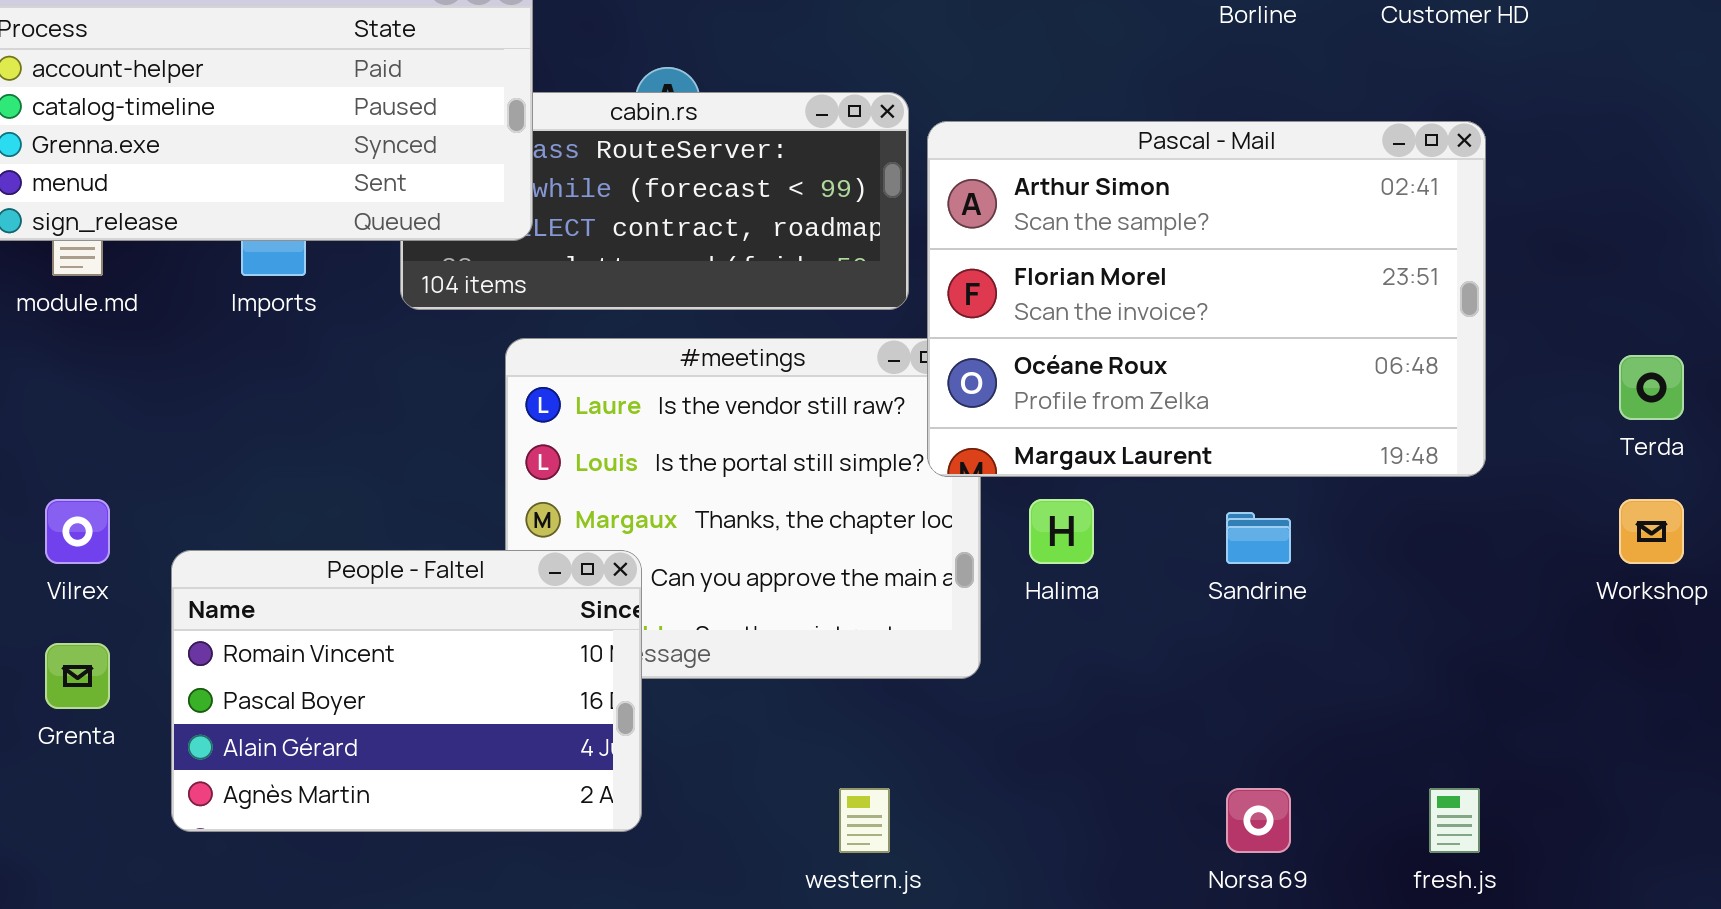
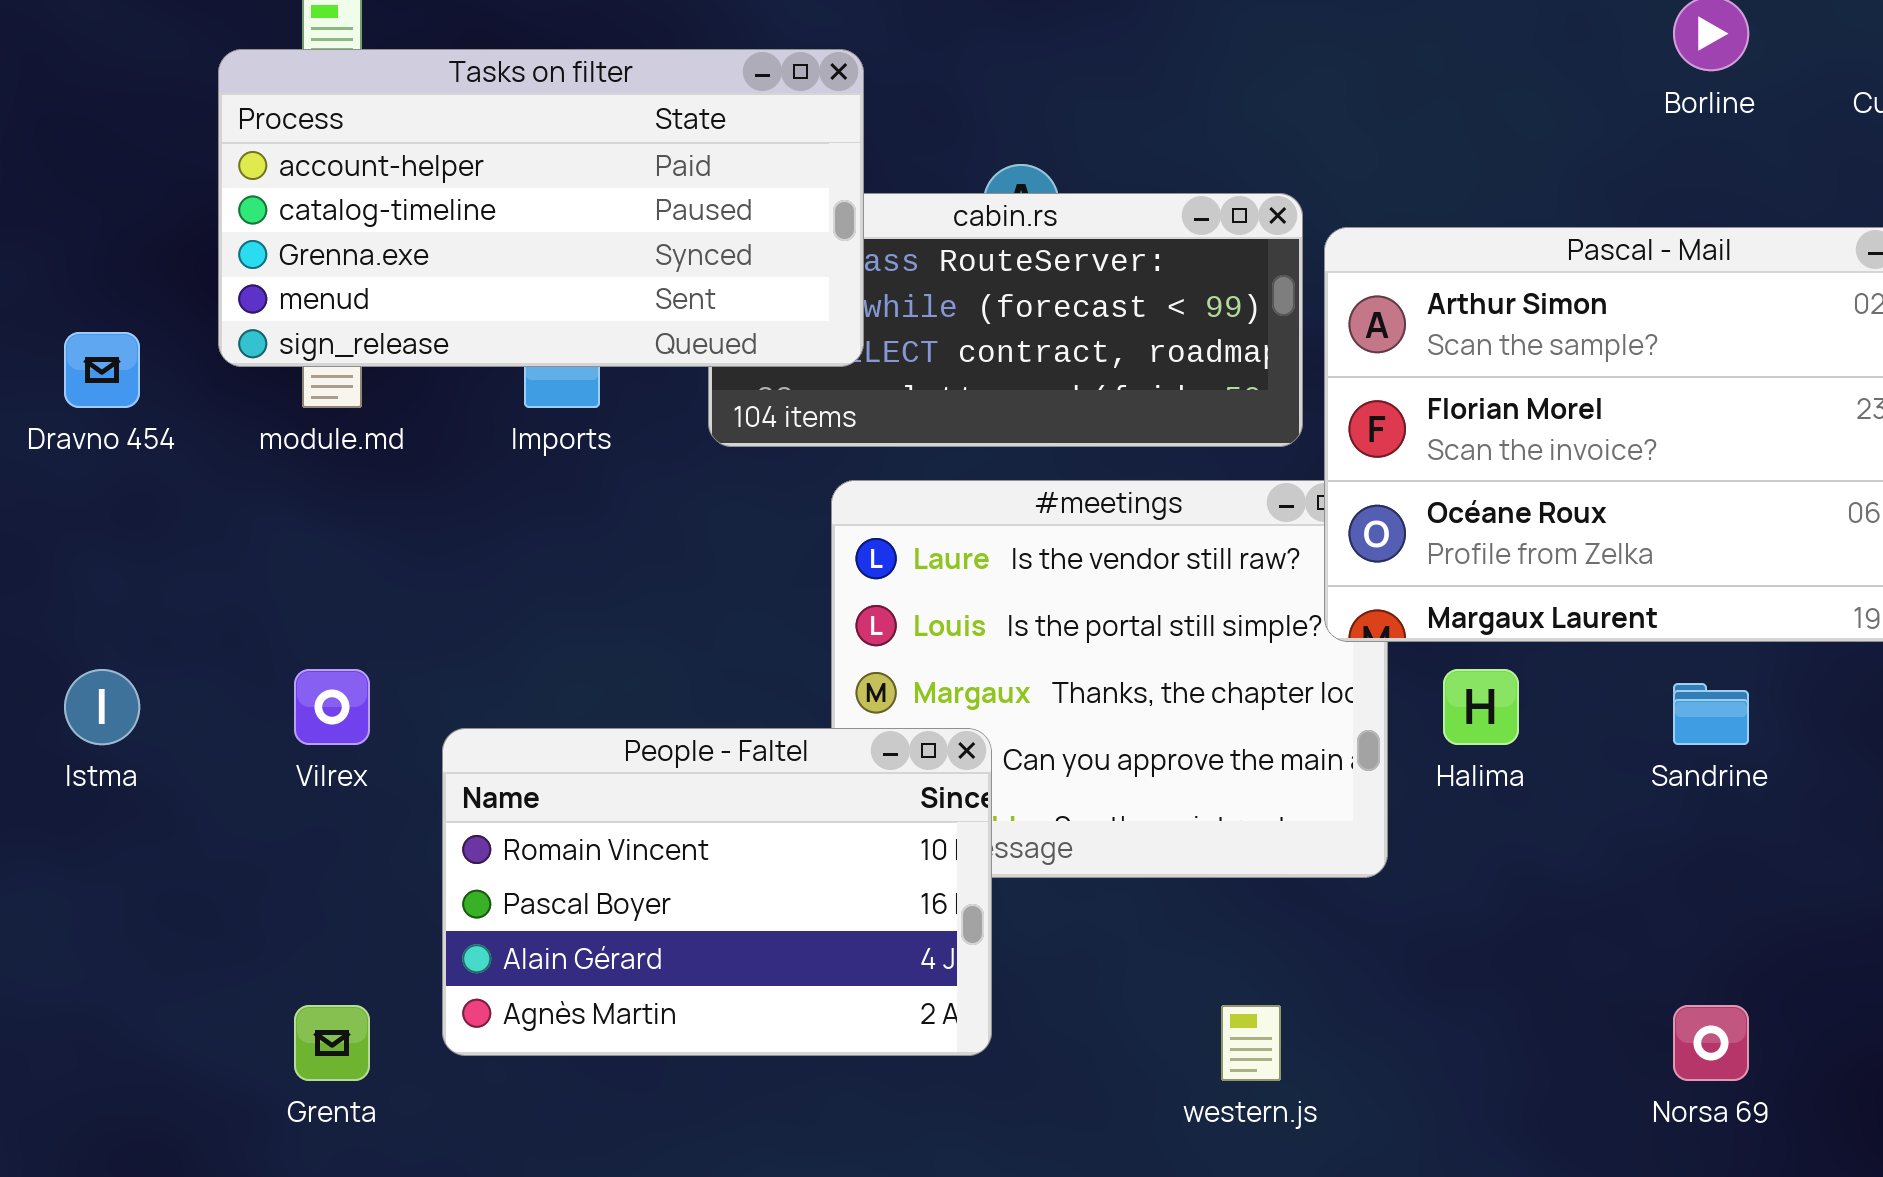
Grenta: [45,643,110,709] -> [294,1005,370,1081], moved

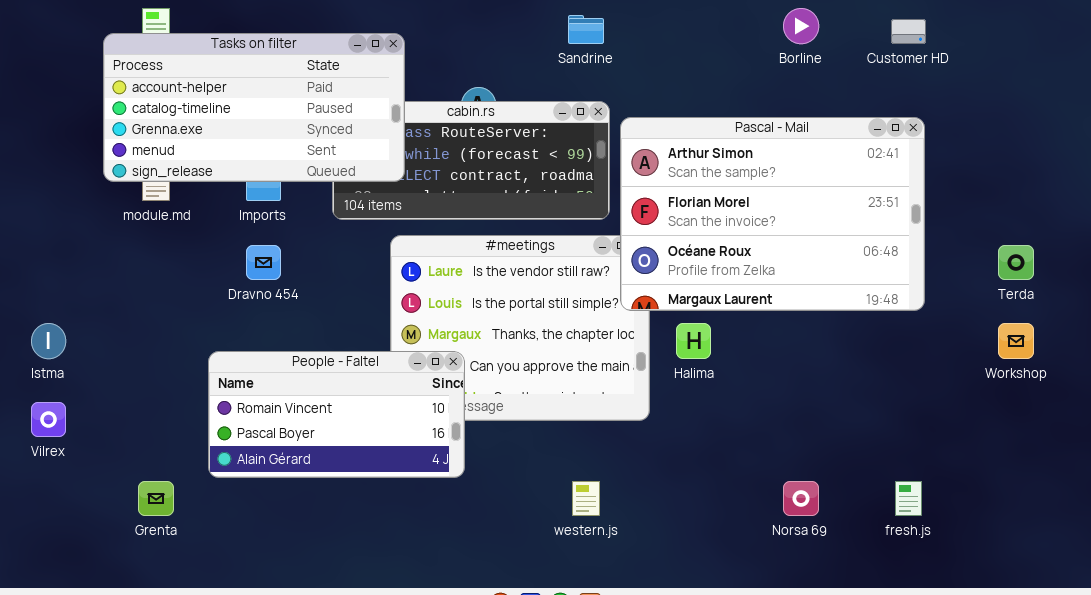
Dravno 454: [64,332,140,408] -> [246,245,281,280], moved
Vilrex: [294,669,370,745] -> [31,402,66,437], moved
Sandrine: [1673,683,1749,745] -> [568,15,604,44], moved
People - Faltel: [442,728,992,1056] -> [208,351,465,478], resized

